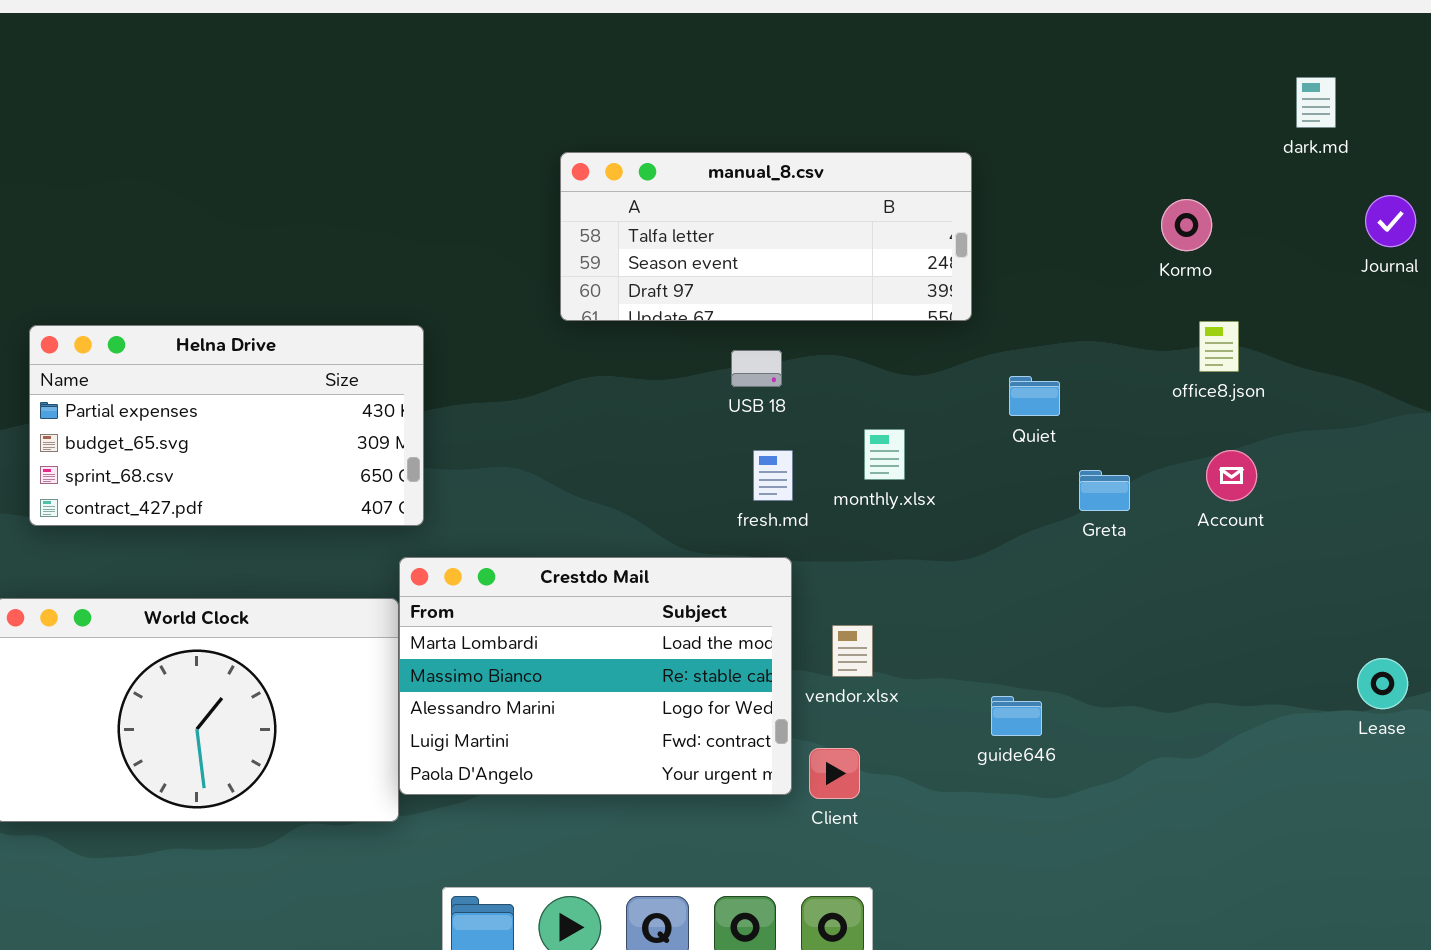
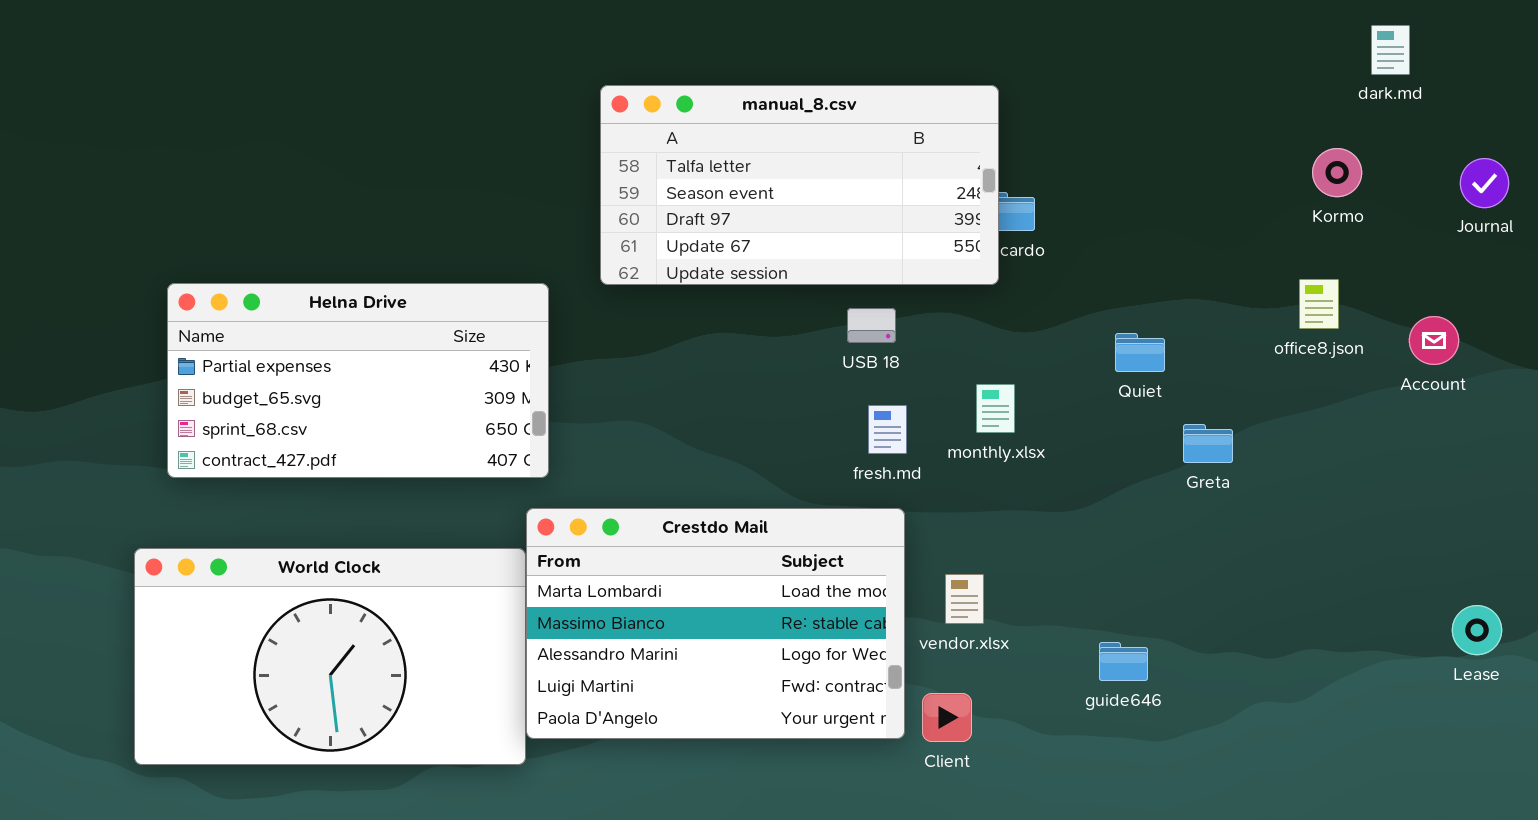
dark.md: [1296,77,1336,128] -> [1371,25,1410,75], moved
manual_8.csv: [560,152,972,321] -> [600,85,999,285], moved, resized
Kormo: [1161,199,1212,251] -> [1312,148,1362,197], moved
Account: [1206,450,1257,501] -> [1409,316,1459,365], moved

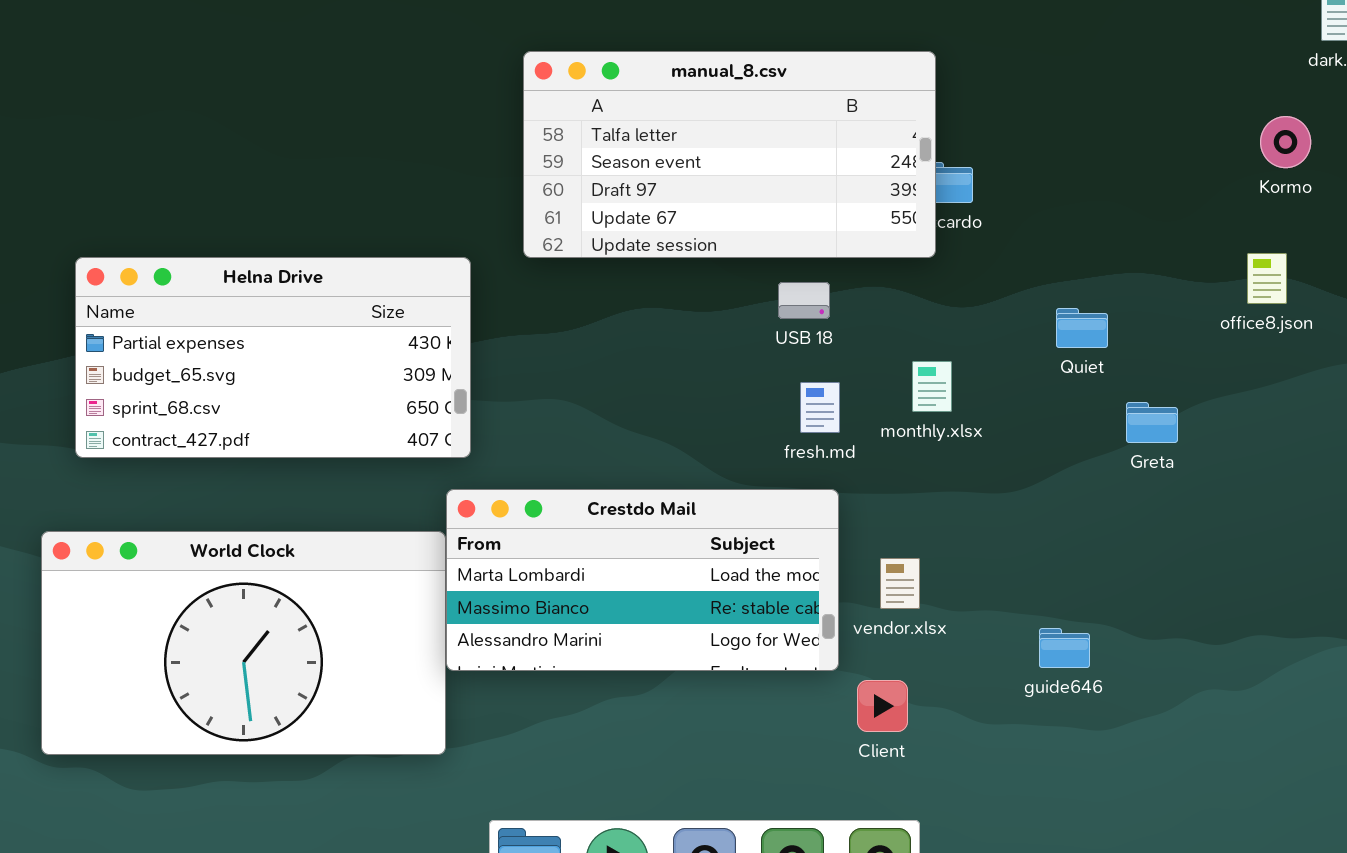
Crestdo Mail: [526,508,905,739] -> [446,489,839,671], resized

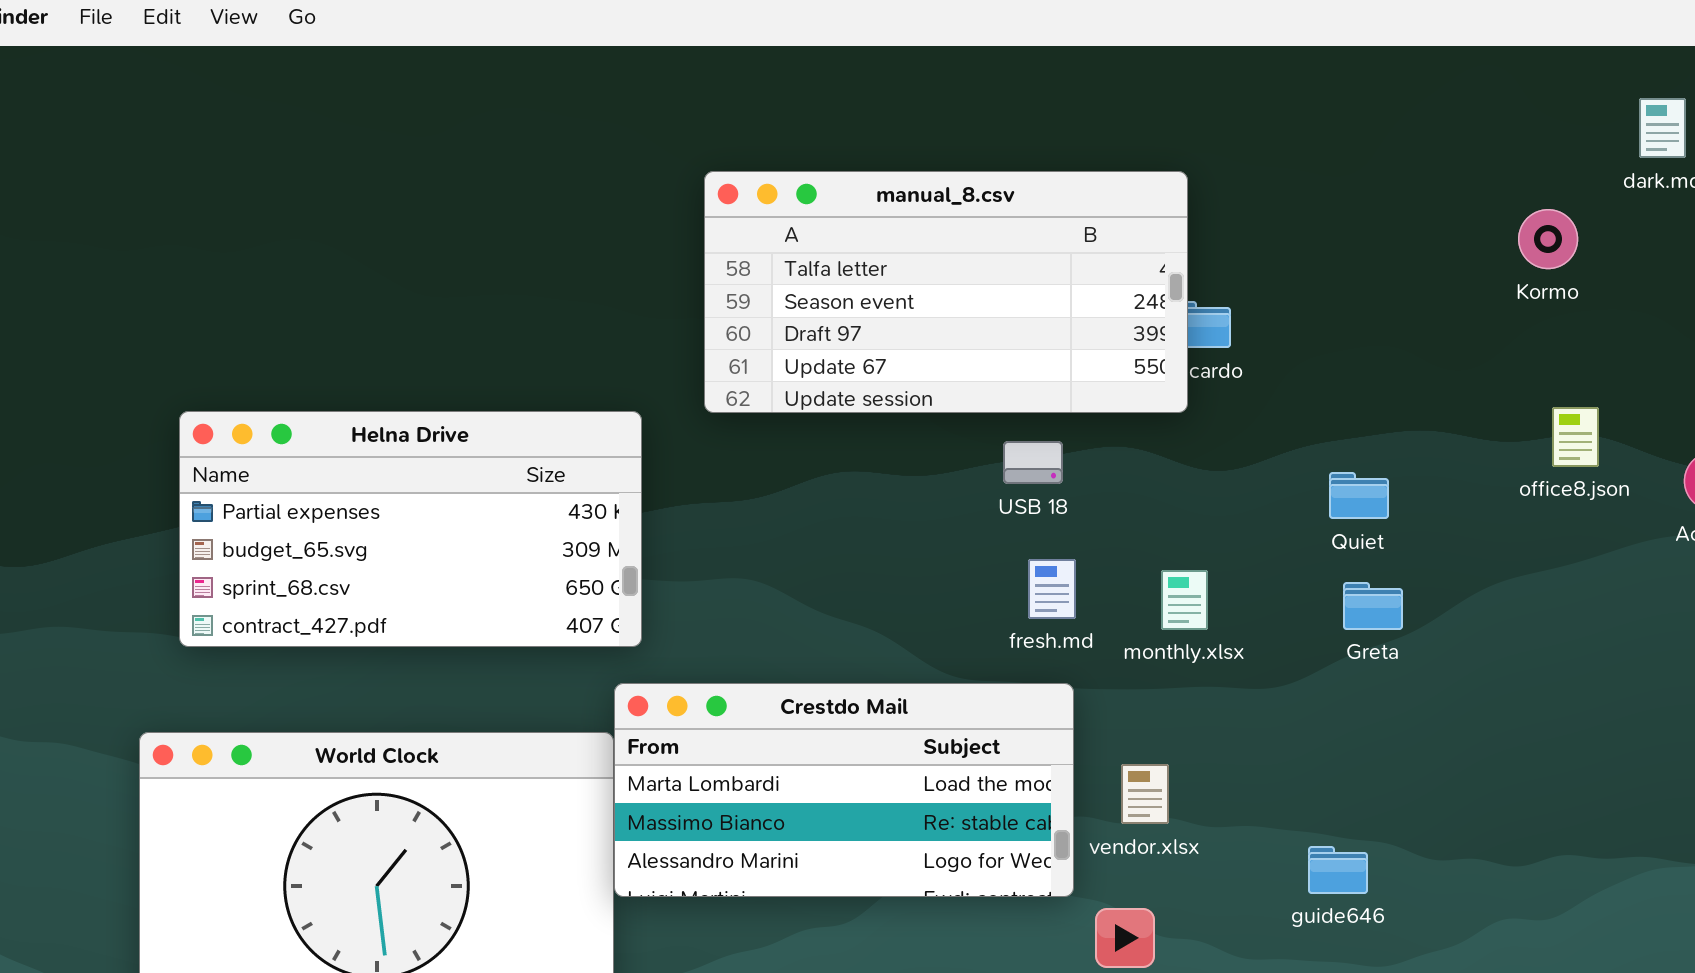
Kormo: [1260,116,1311,168] -> [1518,209,1578,269], moved
monthly.xlsx: [912,361,952,412] -> [1161,570,1208,630], moved
Greta: [1126,402,1178,443] -> [1343,582,1403,630], moved

